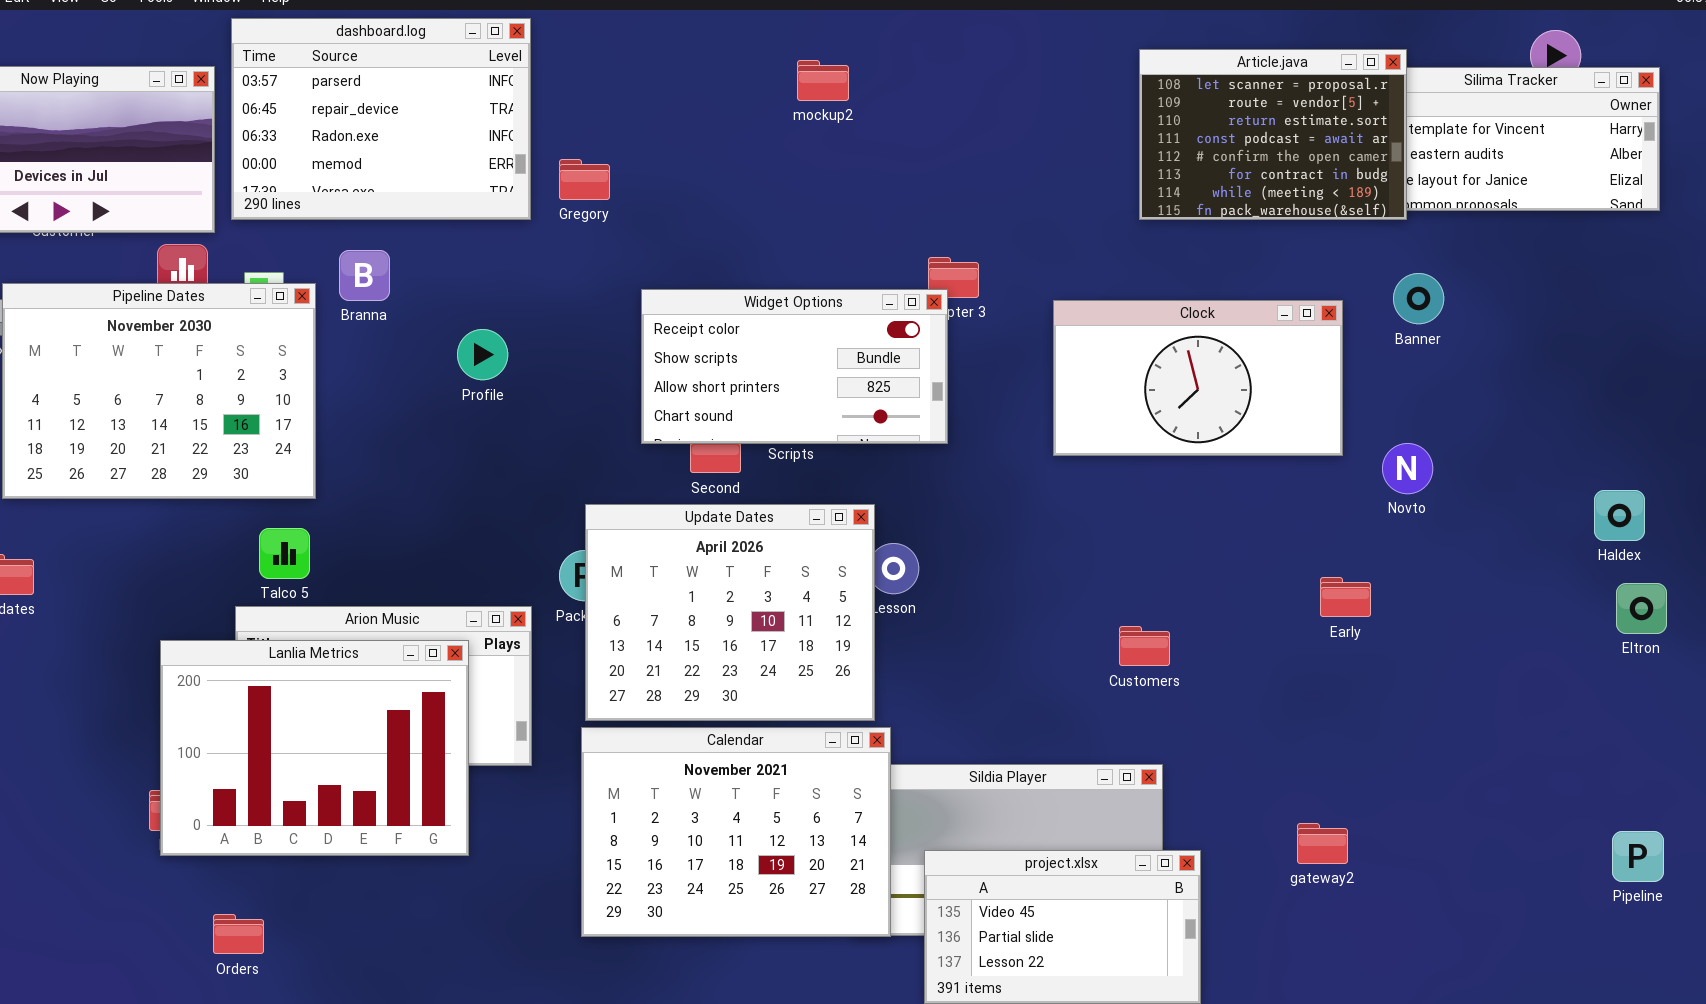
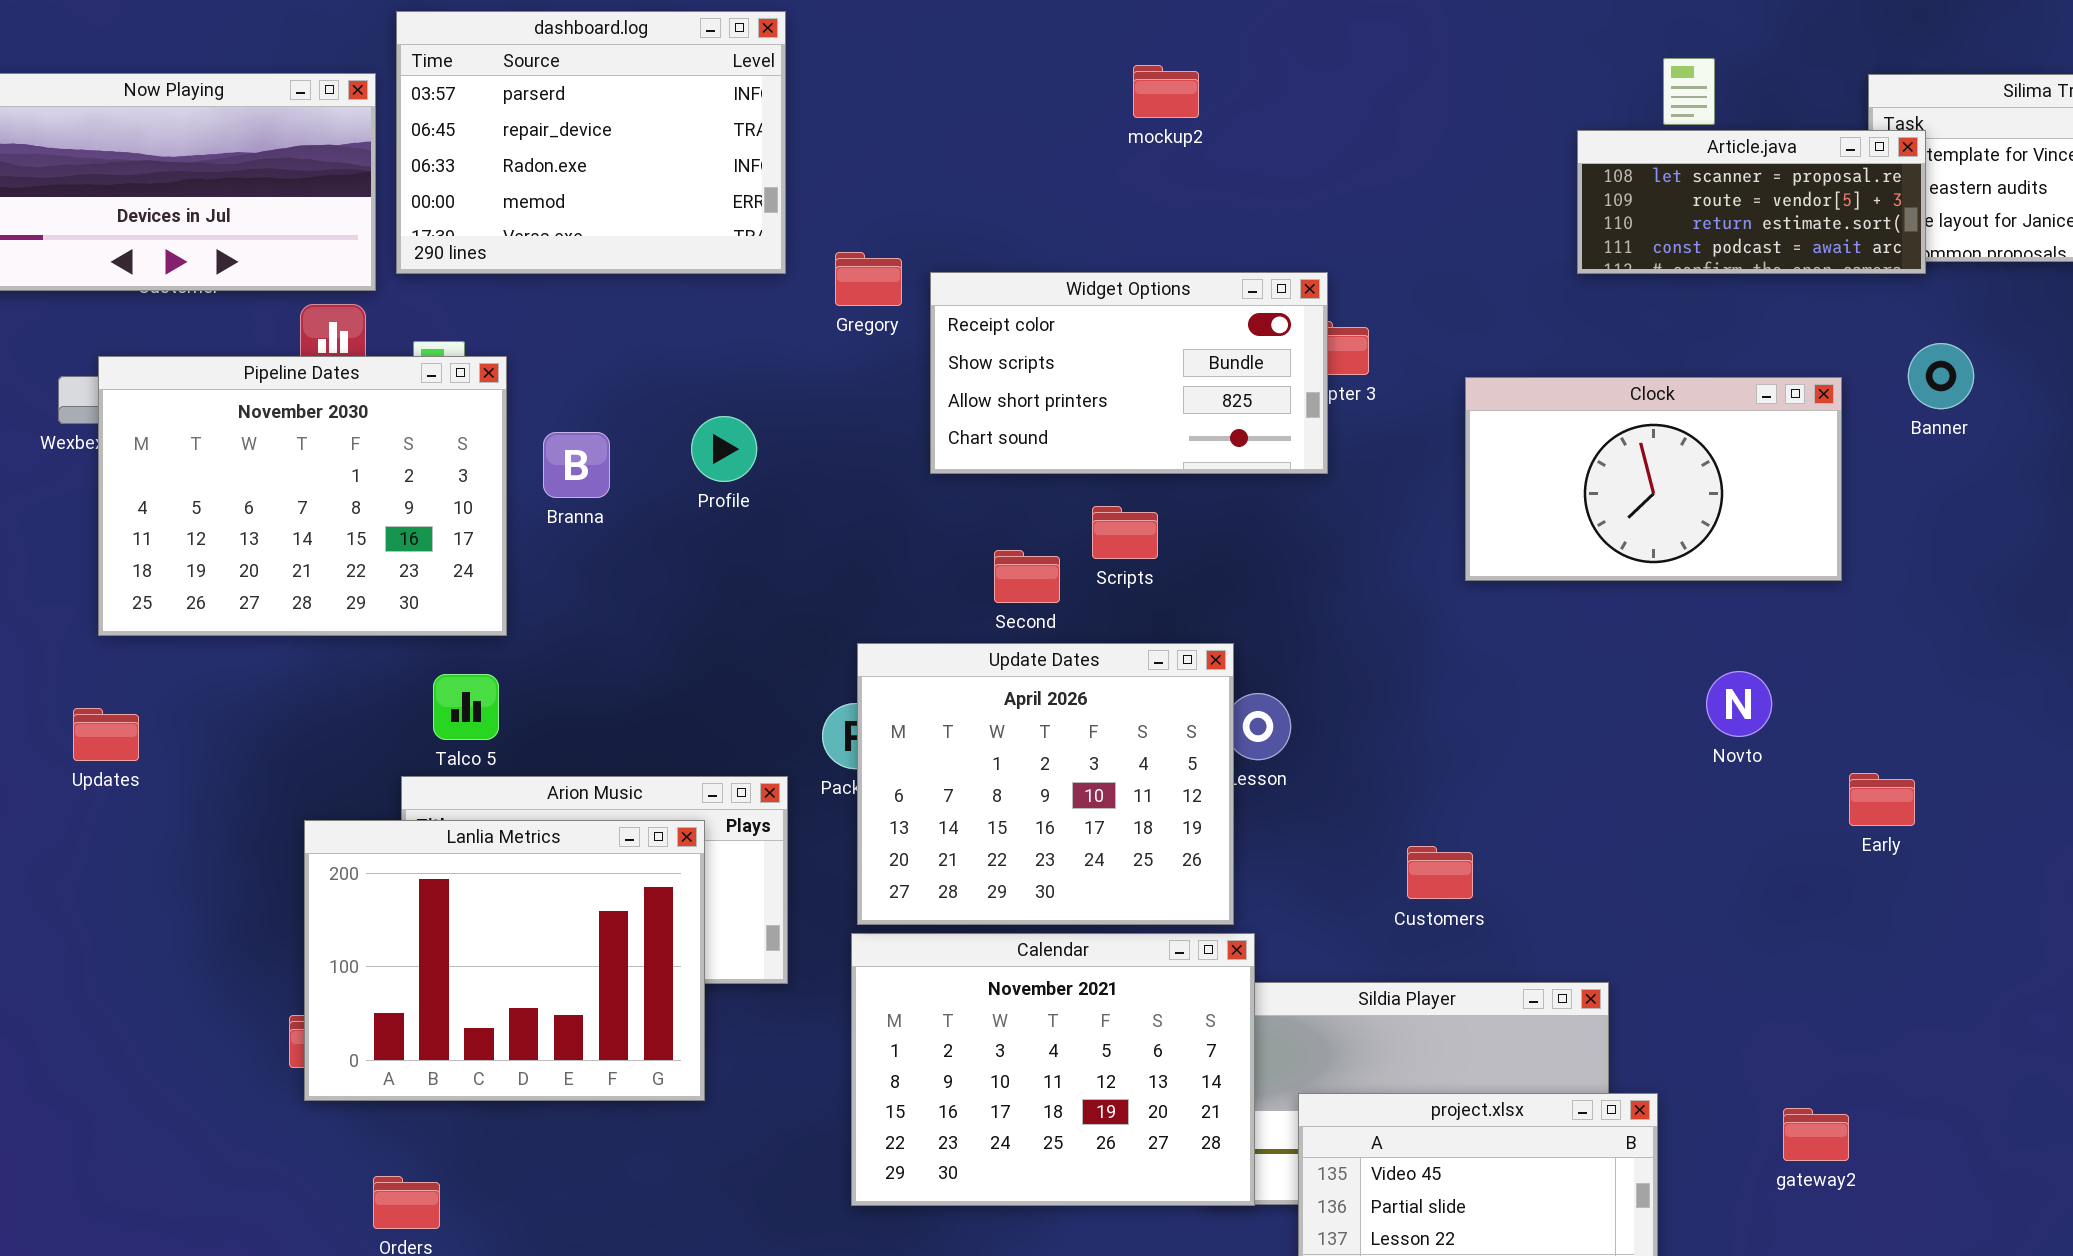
Article.java: [1139,49,1407,220] -> [1577,130,1926,274], resized
Gregory: [559,159,610,200] -> [835,252,902,306], moved
Branna: [339,250,390,301] -> [543,432,610,498], moved
Widget Options: [641,289,948,444] -> [930,272,1328,474], moved
Novto: [1382,443,1433,494] -> [1706,671,1772,737], moved
Early: [1320,577,1371,617] -> [1849,773,1915,826], moved
Customers: [1119,626,1170,666] -> [1407,846,1473,899], moved
gateway2: [1297,823,1348,864] -> [1783,1108,1849,1161], moved

